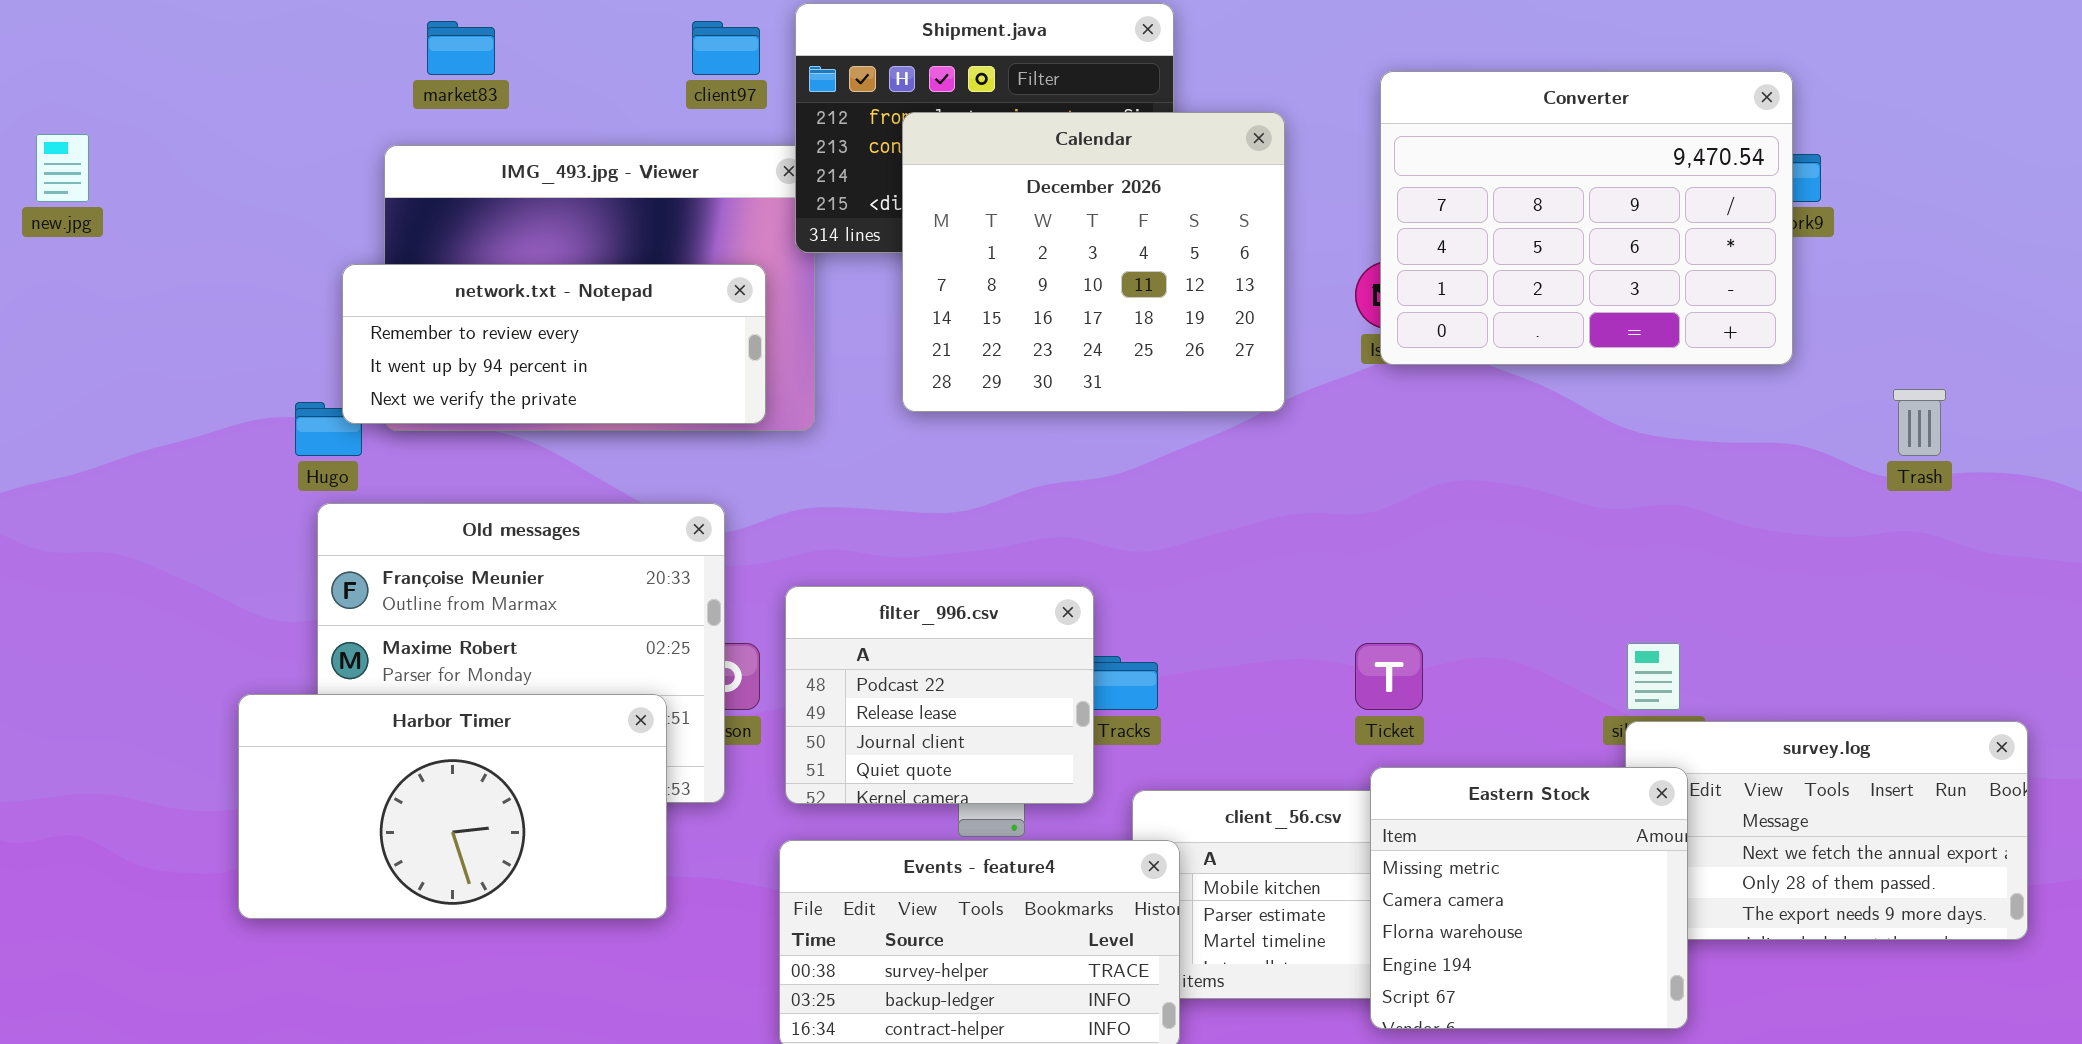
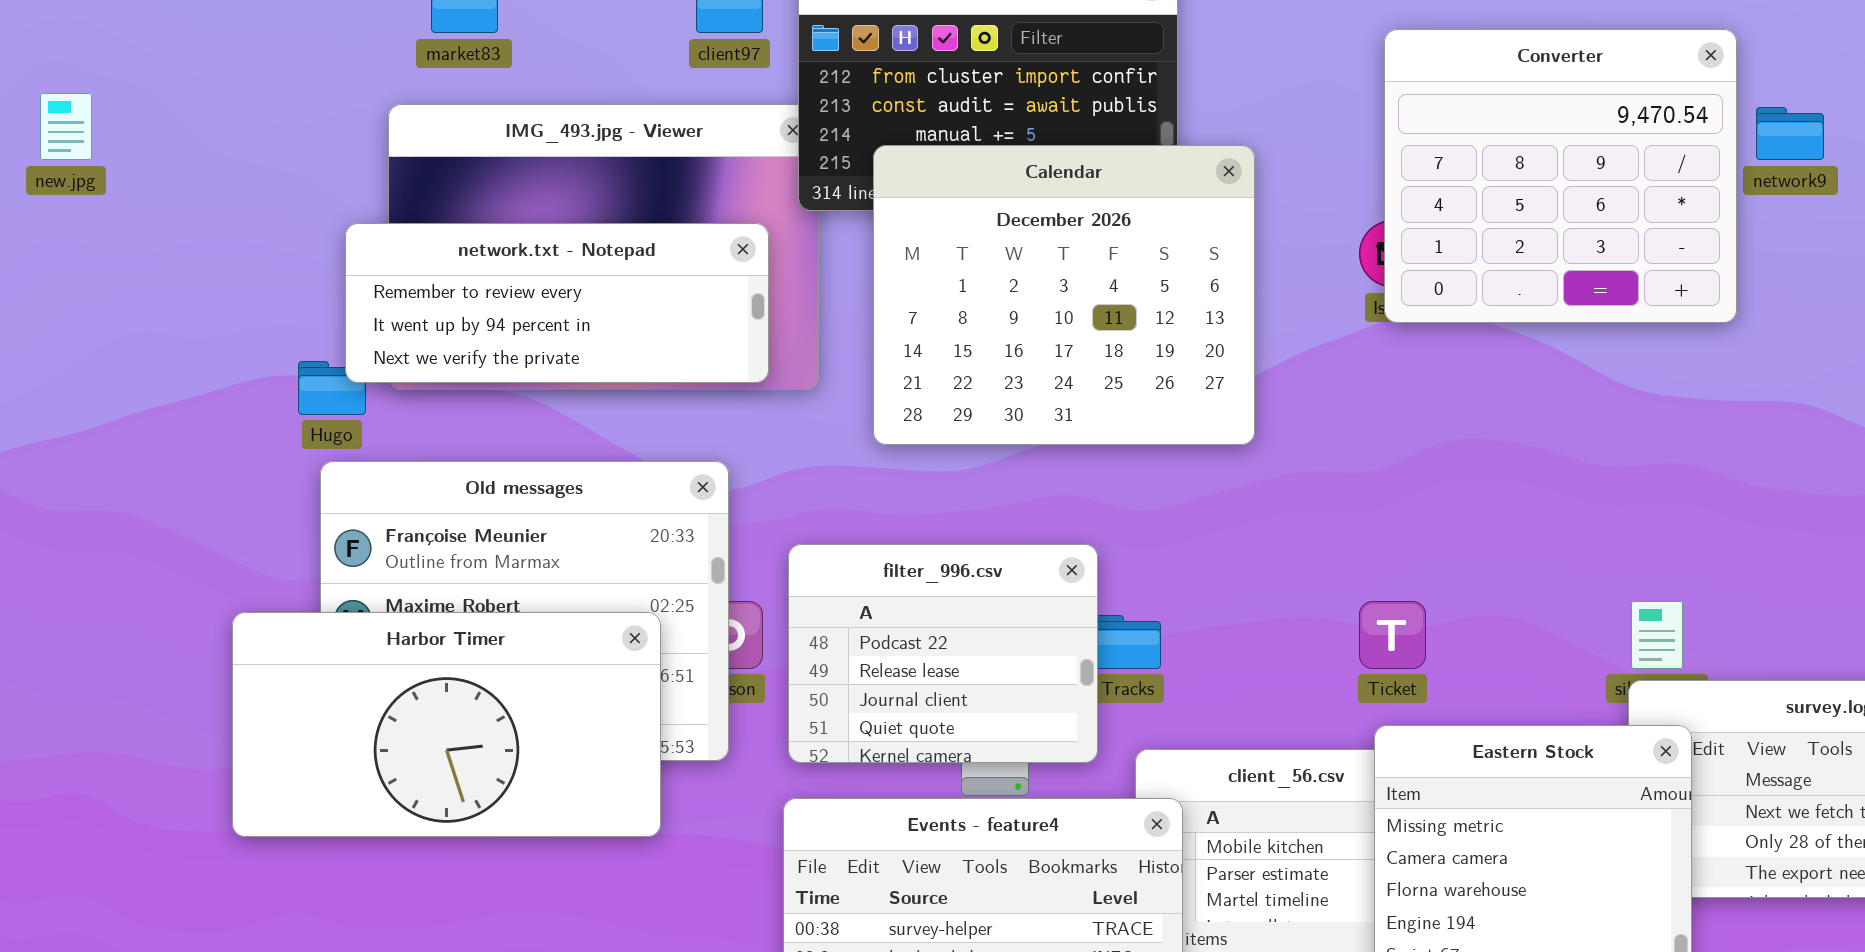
Converter: [1380,71,1793,365] -> [1384,29,1737,323], resized
Calendar: [902,112,1285,412] -> [873,145,1255,445], moved
Harbor Timer: [238,694,667,919] -> [232,612,661,837], moved

